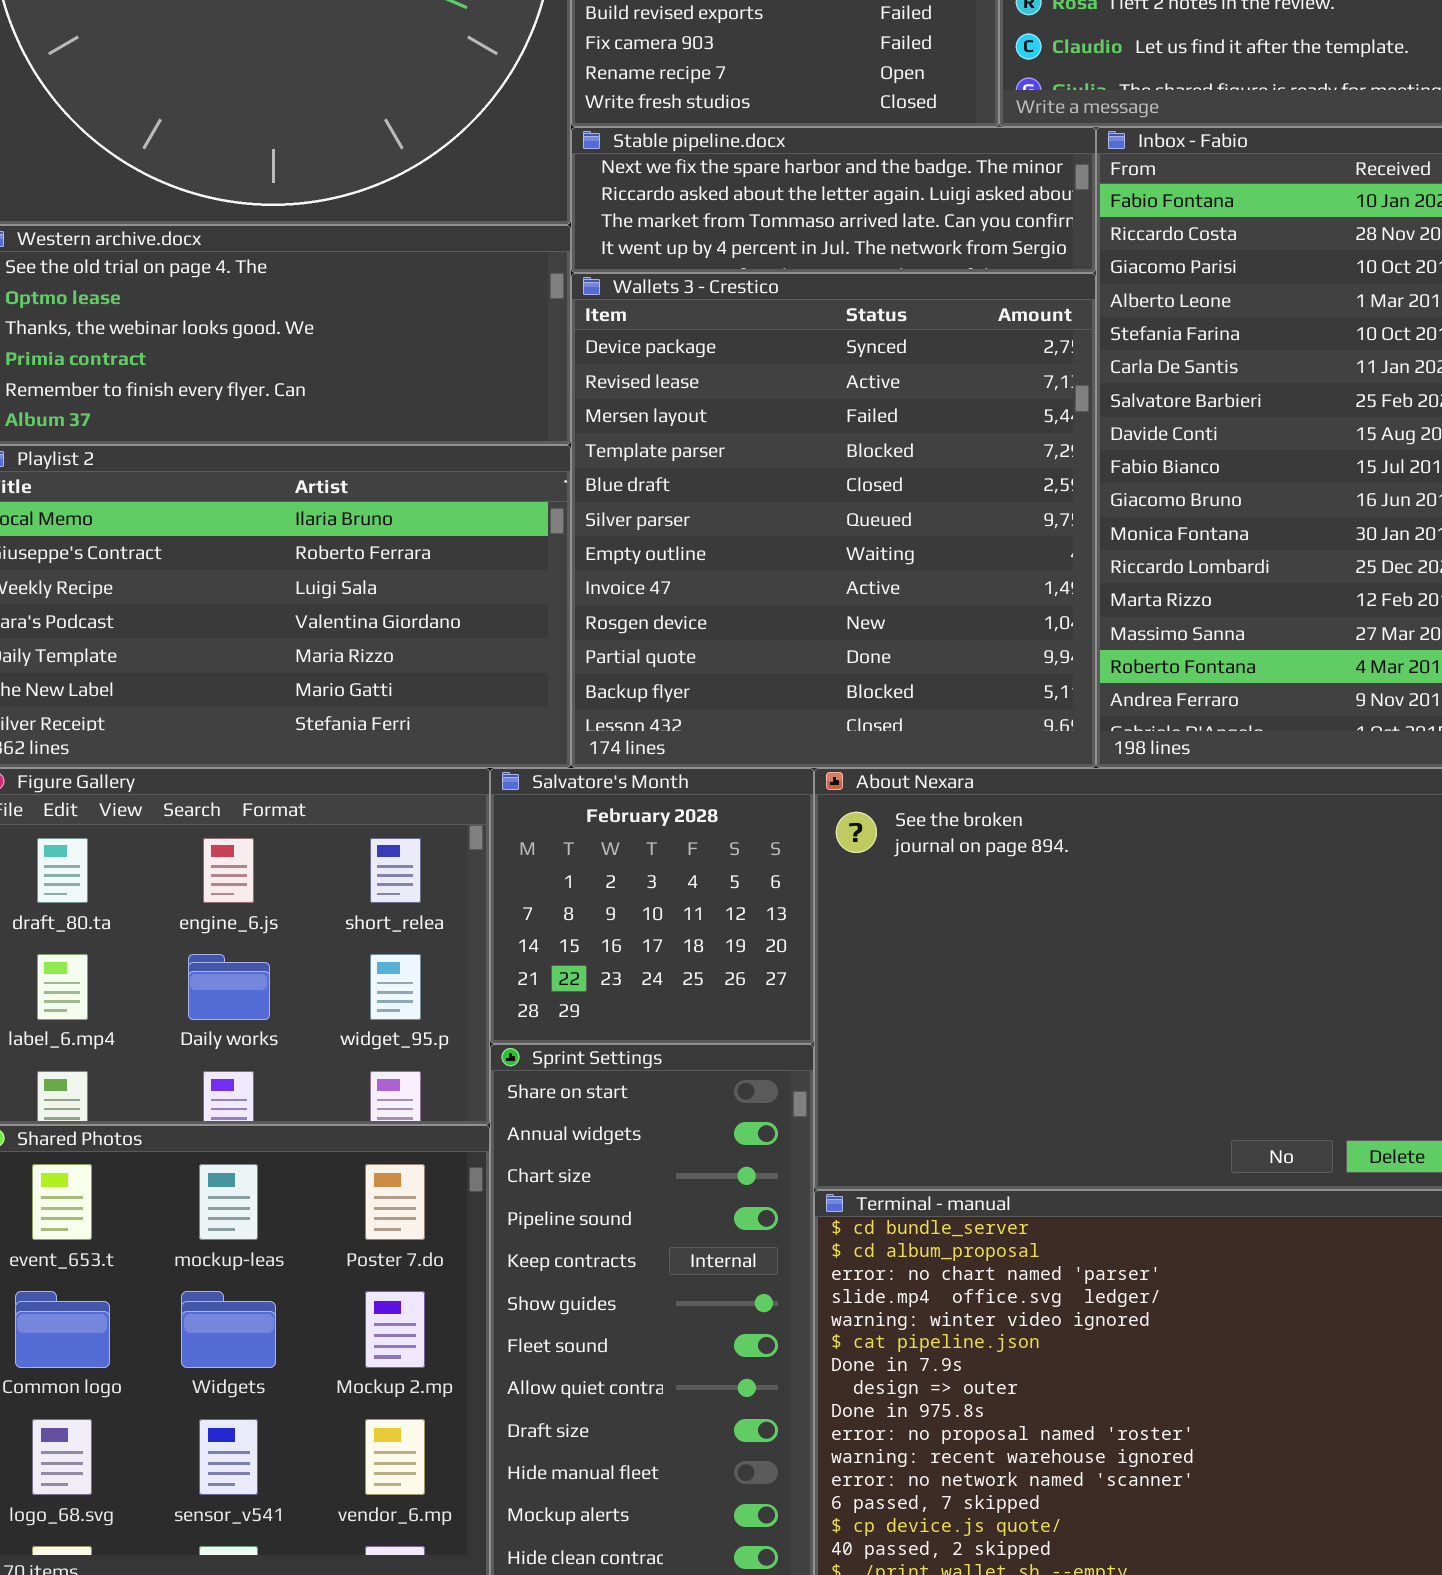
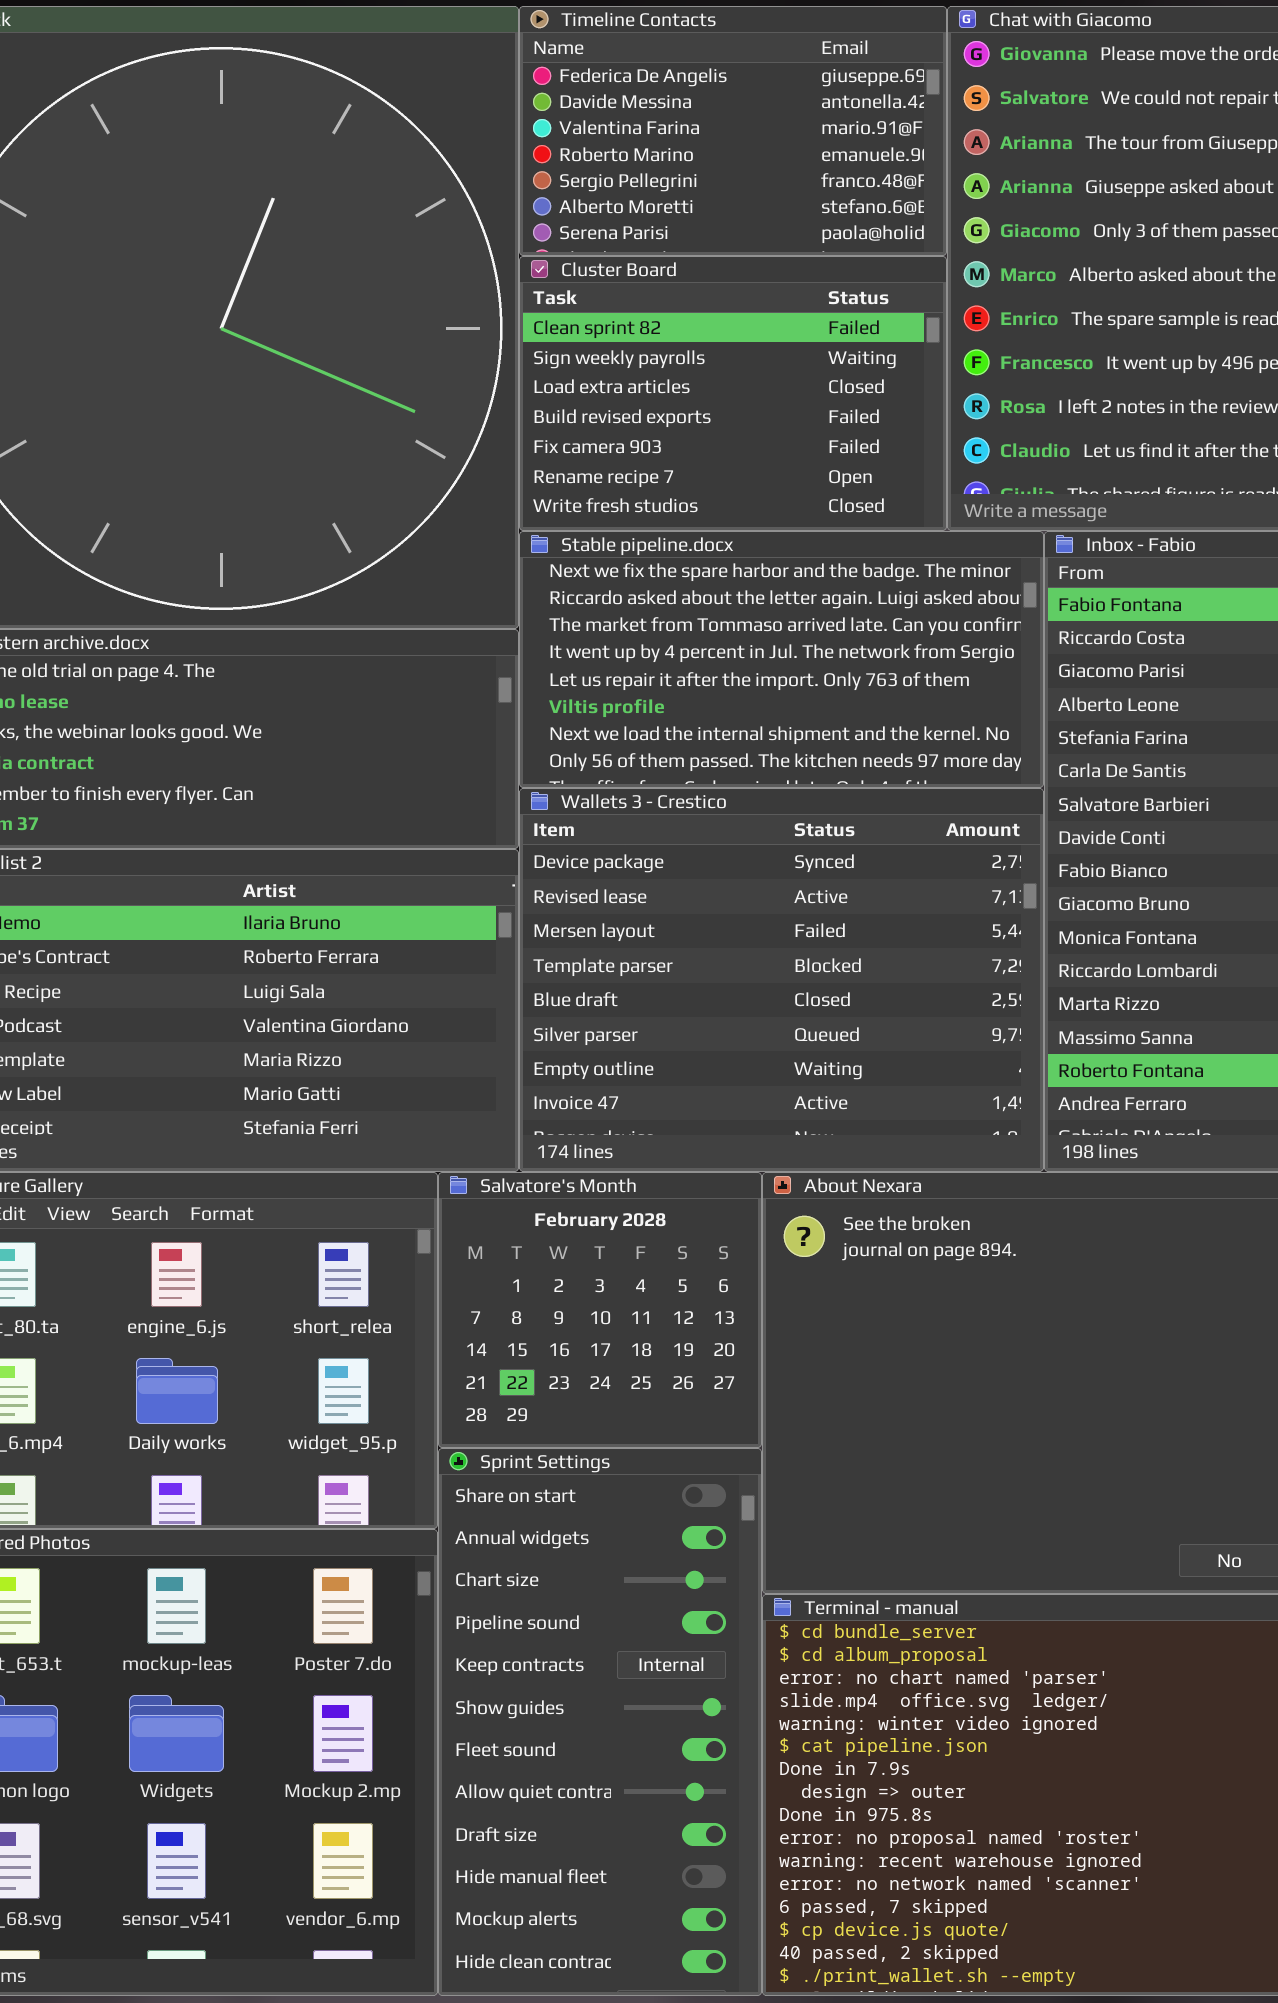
Stable pipeline.docx: [571,127,1096,273] -> [519,531,1044,788], resized
Wallets 3 - Crestico: [571,273,1096,768] -> [519,788,1044,1172], resized

